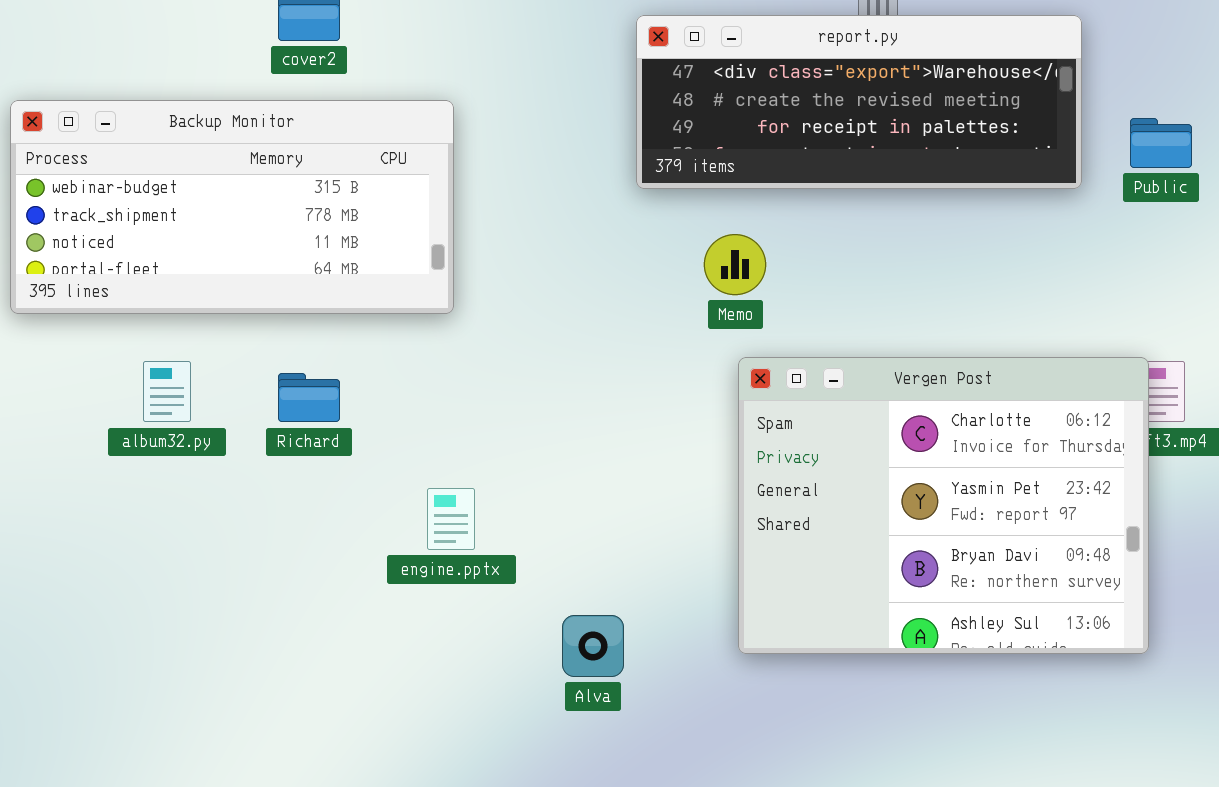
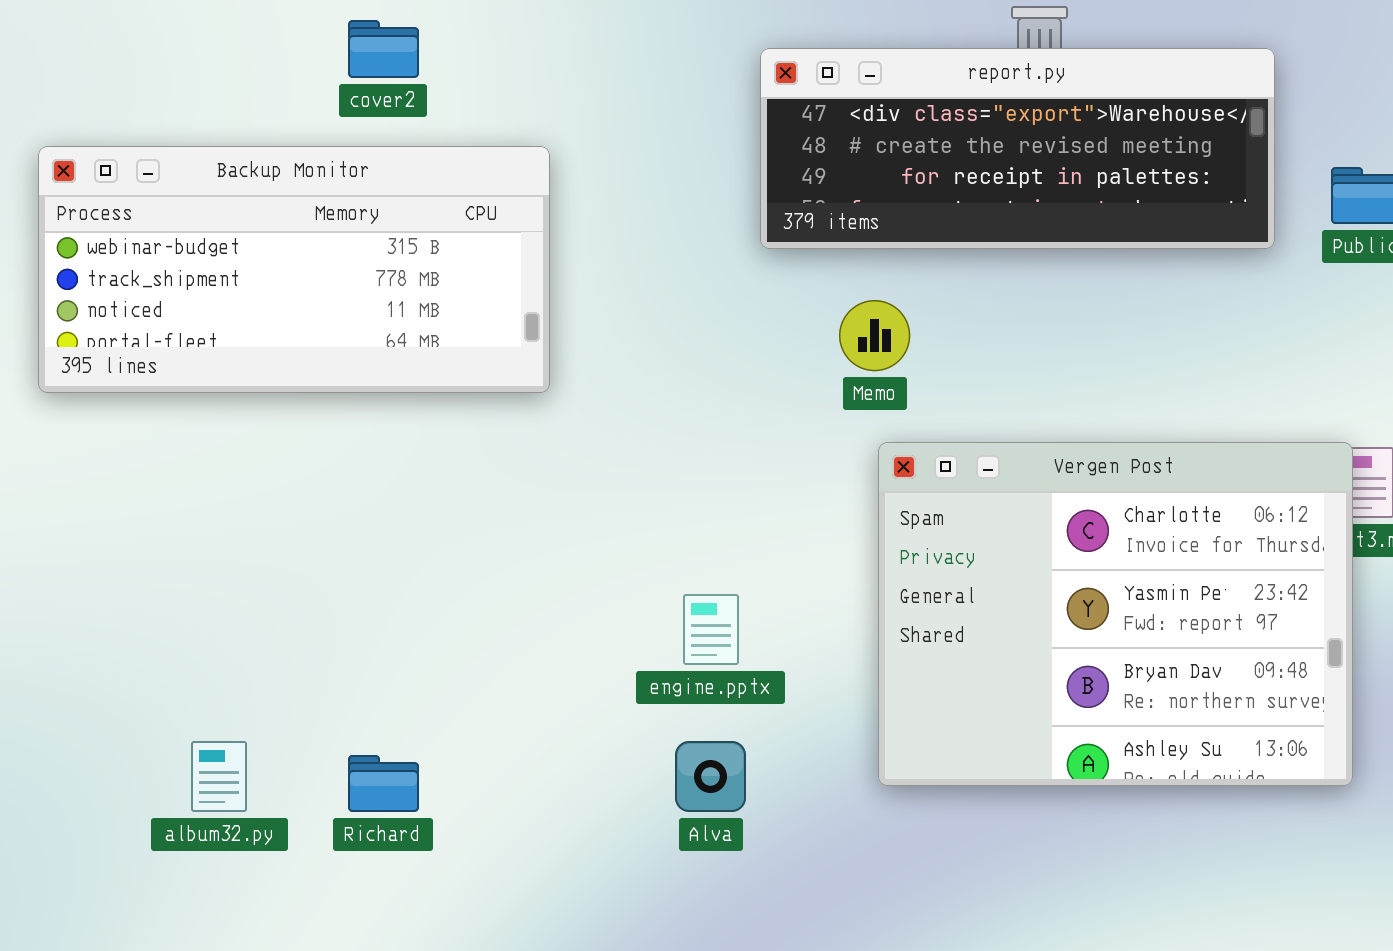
album32.py: [143,361,191,422] -> [191,741,247,812], moved
Richard: [278,373,340,422] -> [348,755,419,812], moved
engine.pptx: [427,488,475,550] -> [683,594,739,665], moved

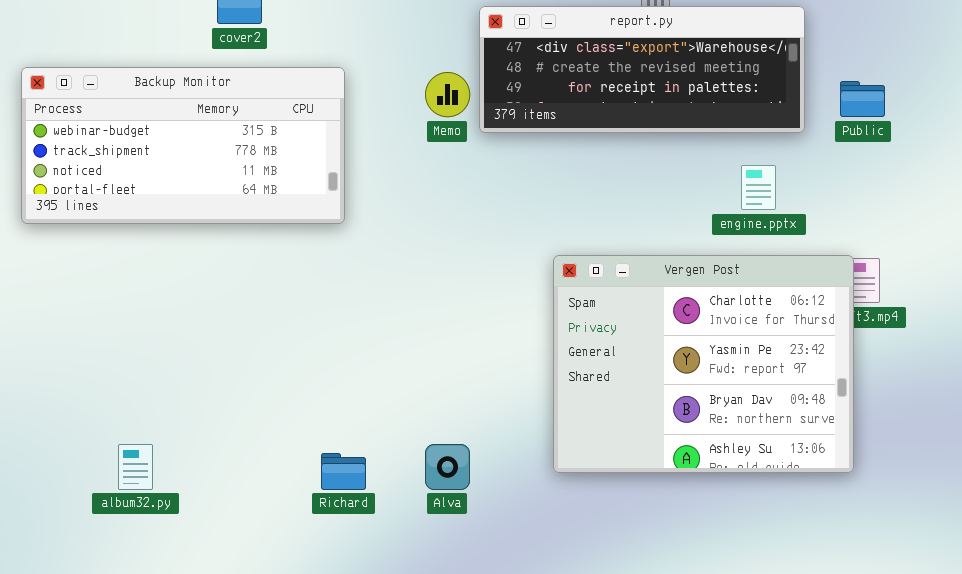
Memo: [839,300,910,371] -> [425,72,470,117], moved
engine.pptx: [683,594,739,665] -> [741,165,776,210], moved
Richard: [348,755,419,812] -> [321,453,366,490], moved

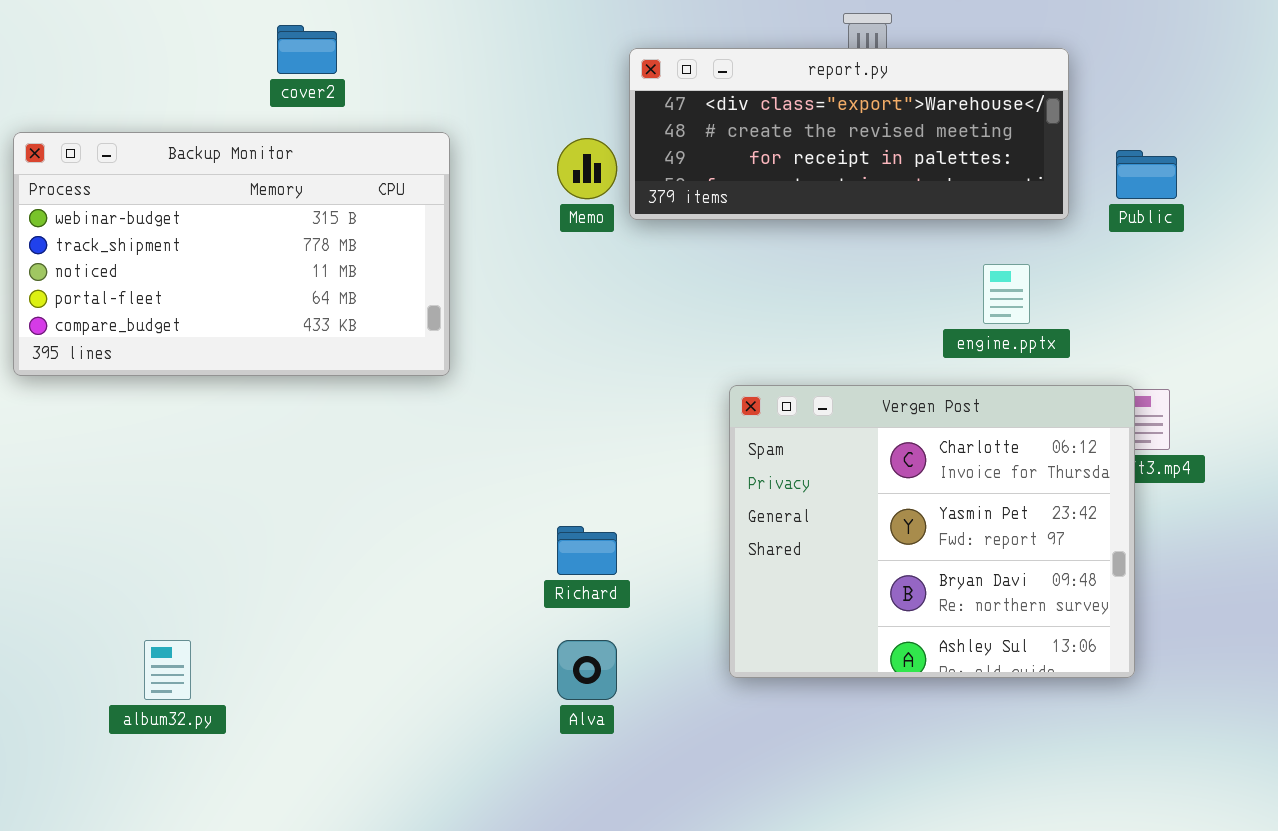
Backup Monitor: [21,67,345,224] -> [13,132,450,376], resized
Richard: [321,453,366,490] -> [557,526,617,575], moved

